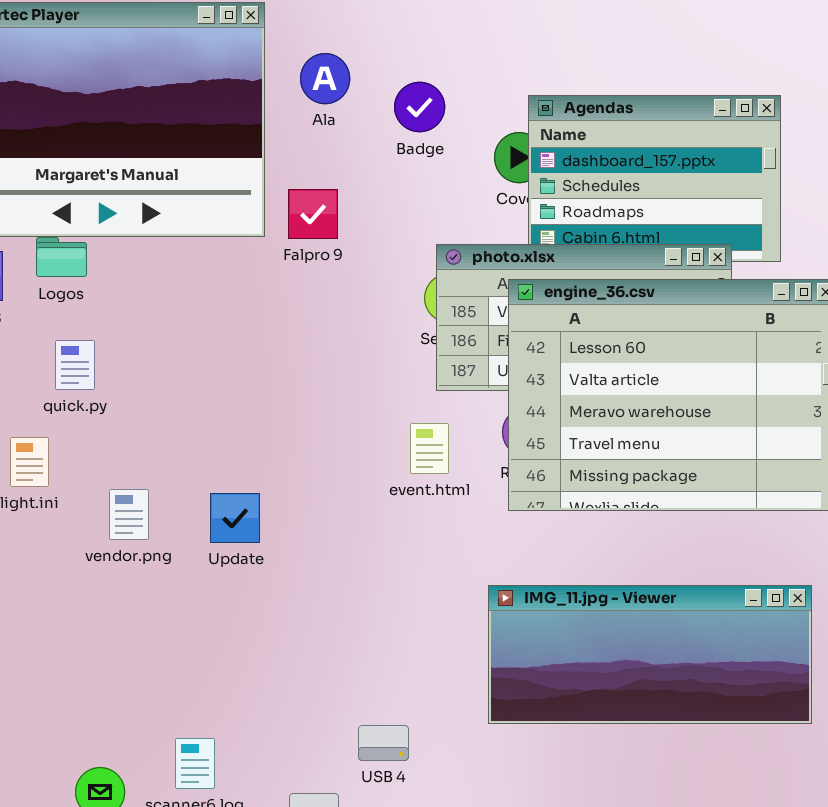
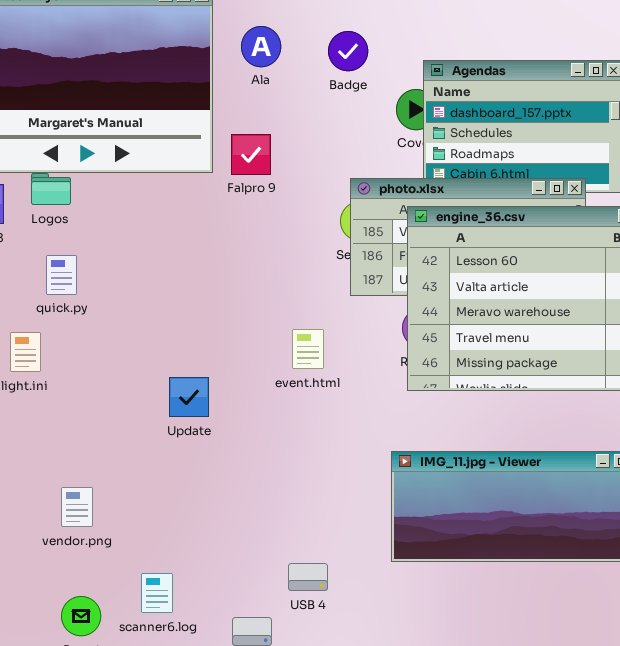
Badge: [394,82,445,132] -> [328,31,368,71], moved
event.html: [410,423,449,474] -> [292,329,324,369], moved
vendor.png: [109,489,149,540] -> [61,487,93,527], moved

